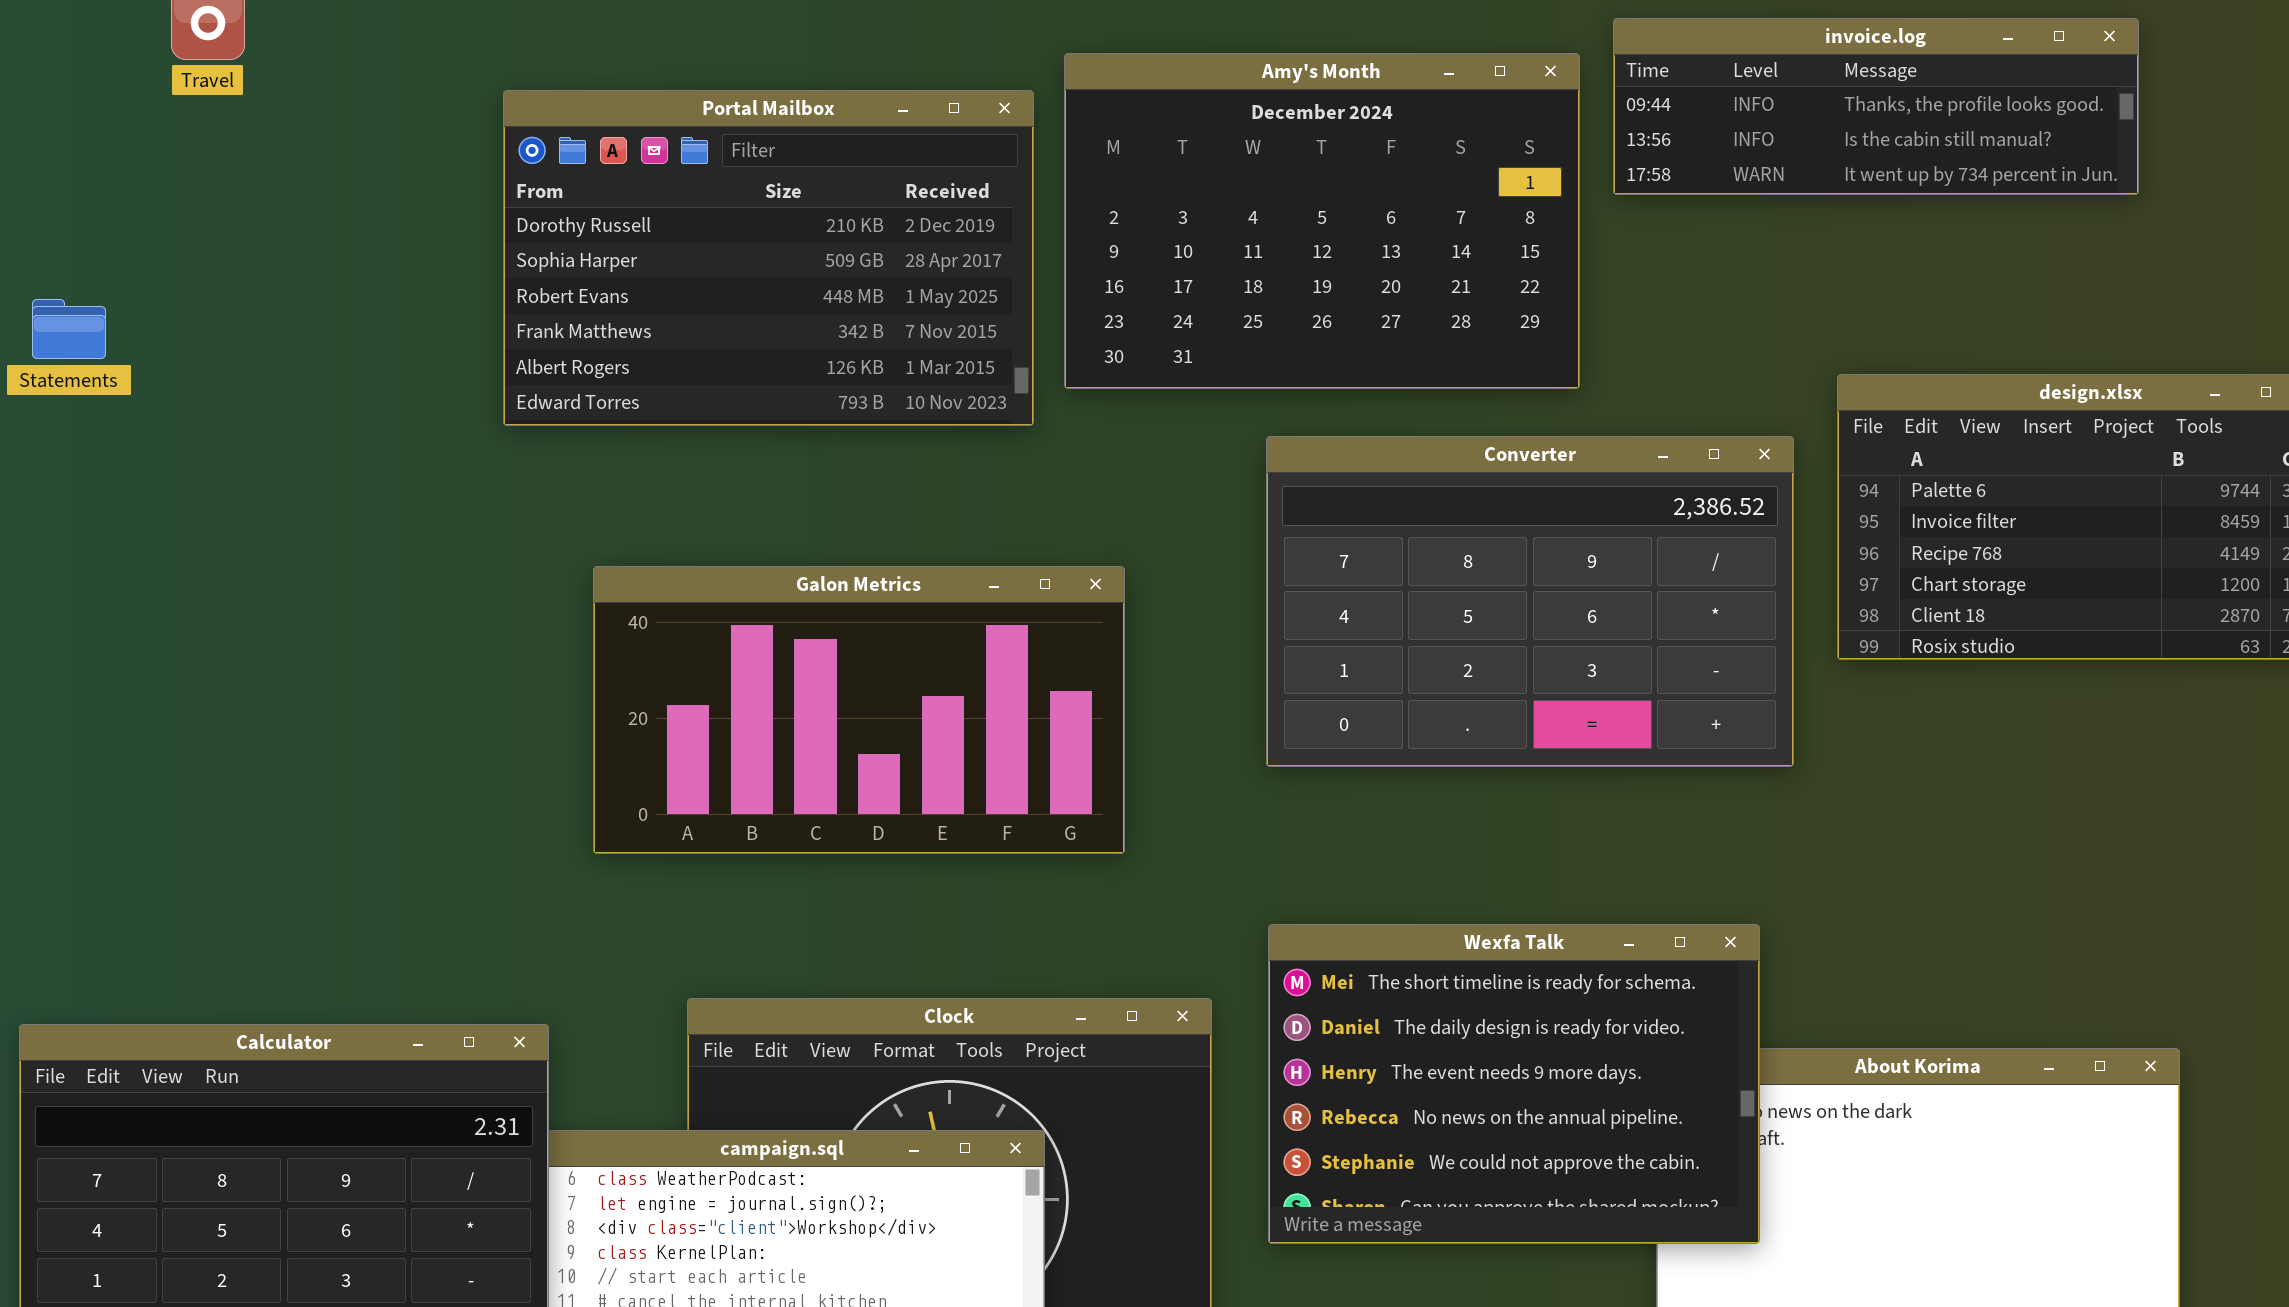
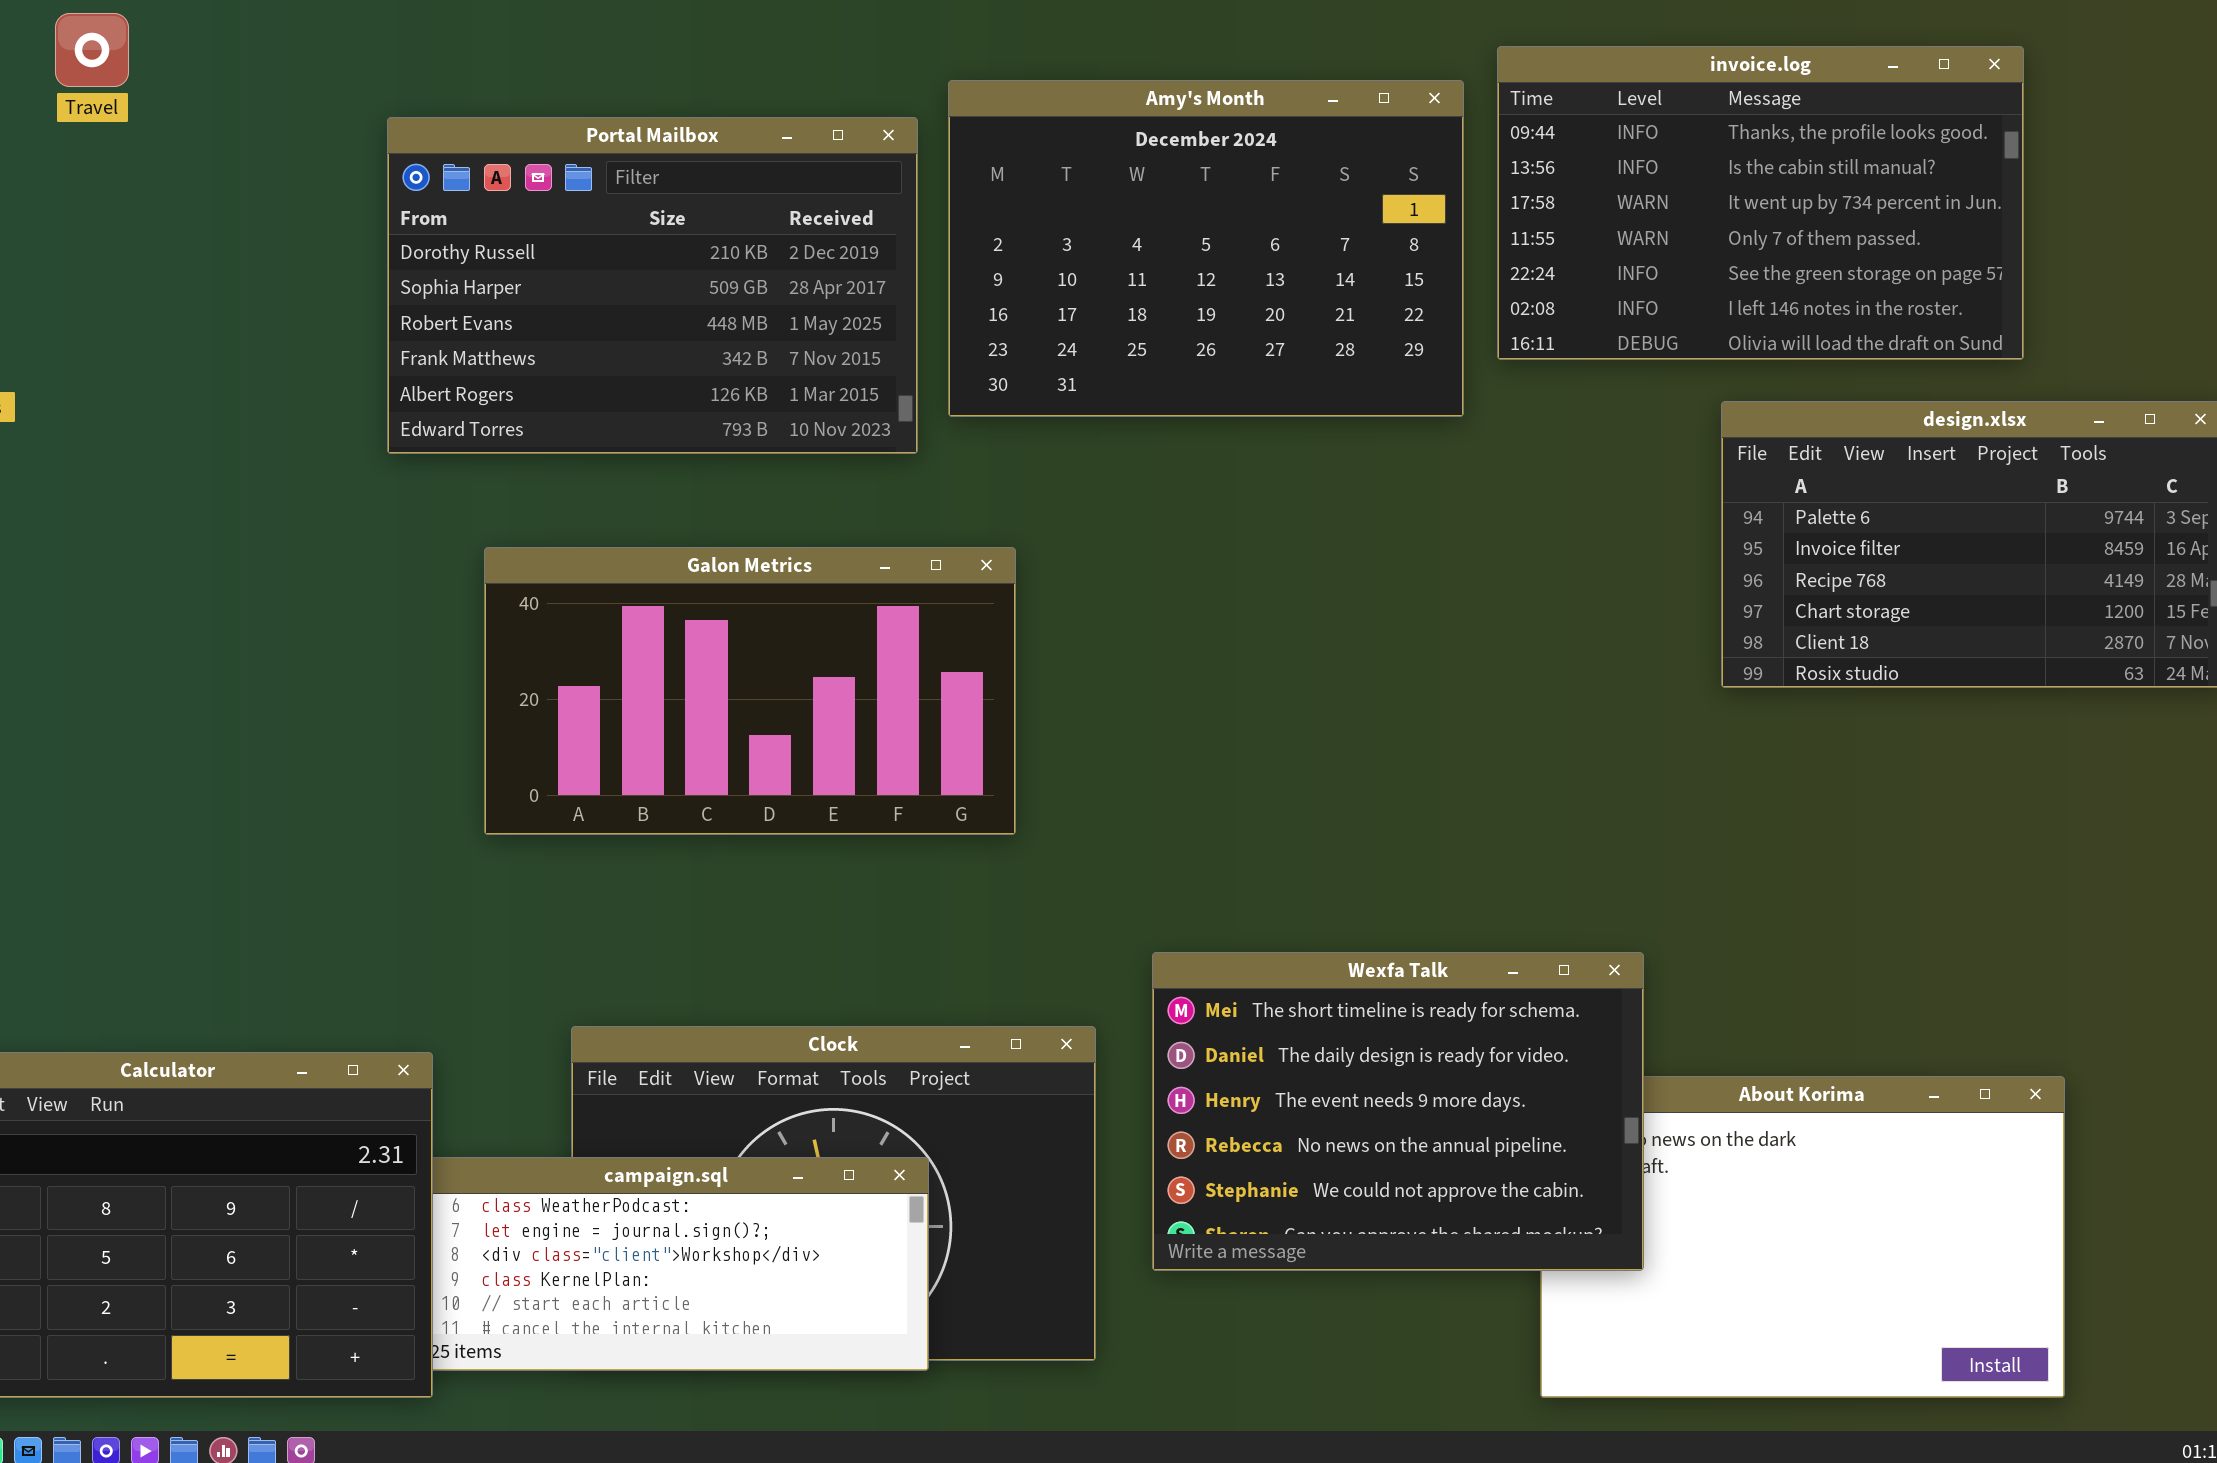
invoice.log: [1613,18,2139,195] -> [1497,46,2024,360], resized
Converter: [1266,436,1794,767] -> none, closed
Galon Metrics: [593,566,1125,854] -> [484,547,1016,835], moved

